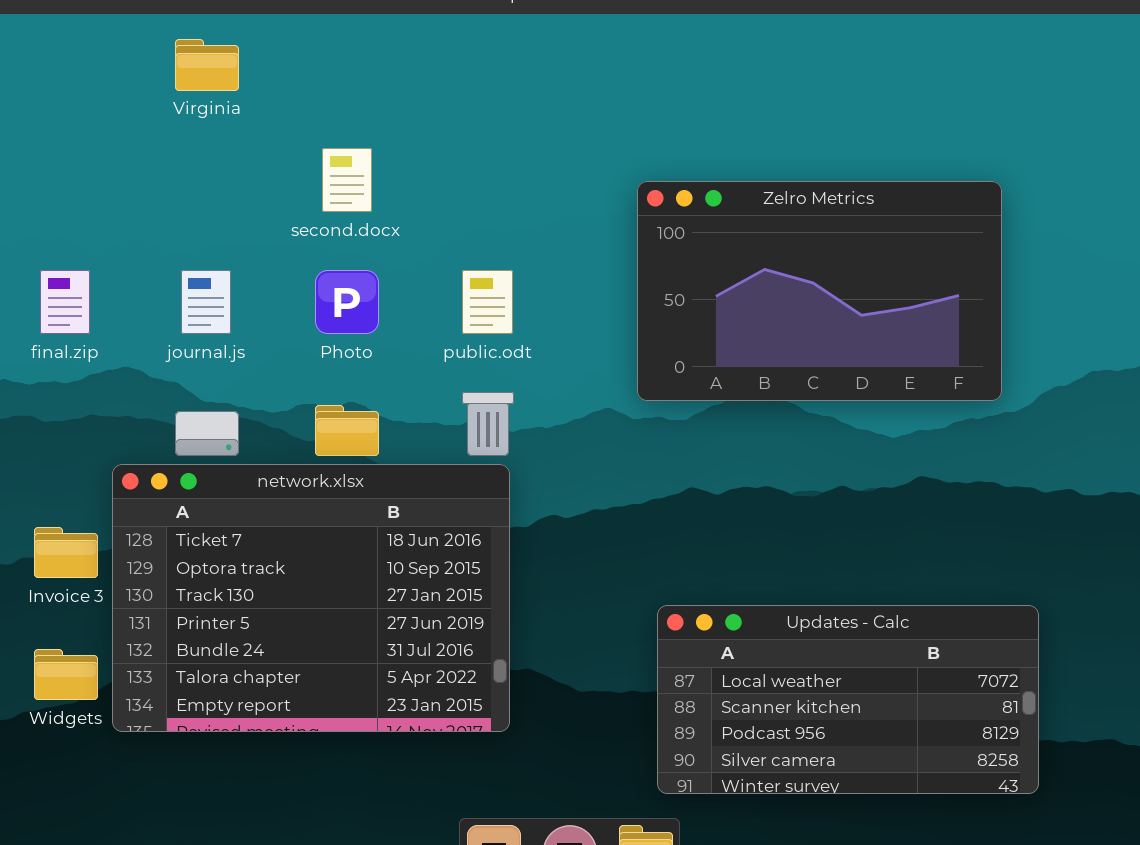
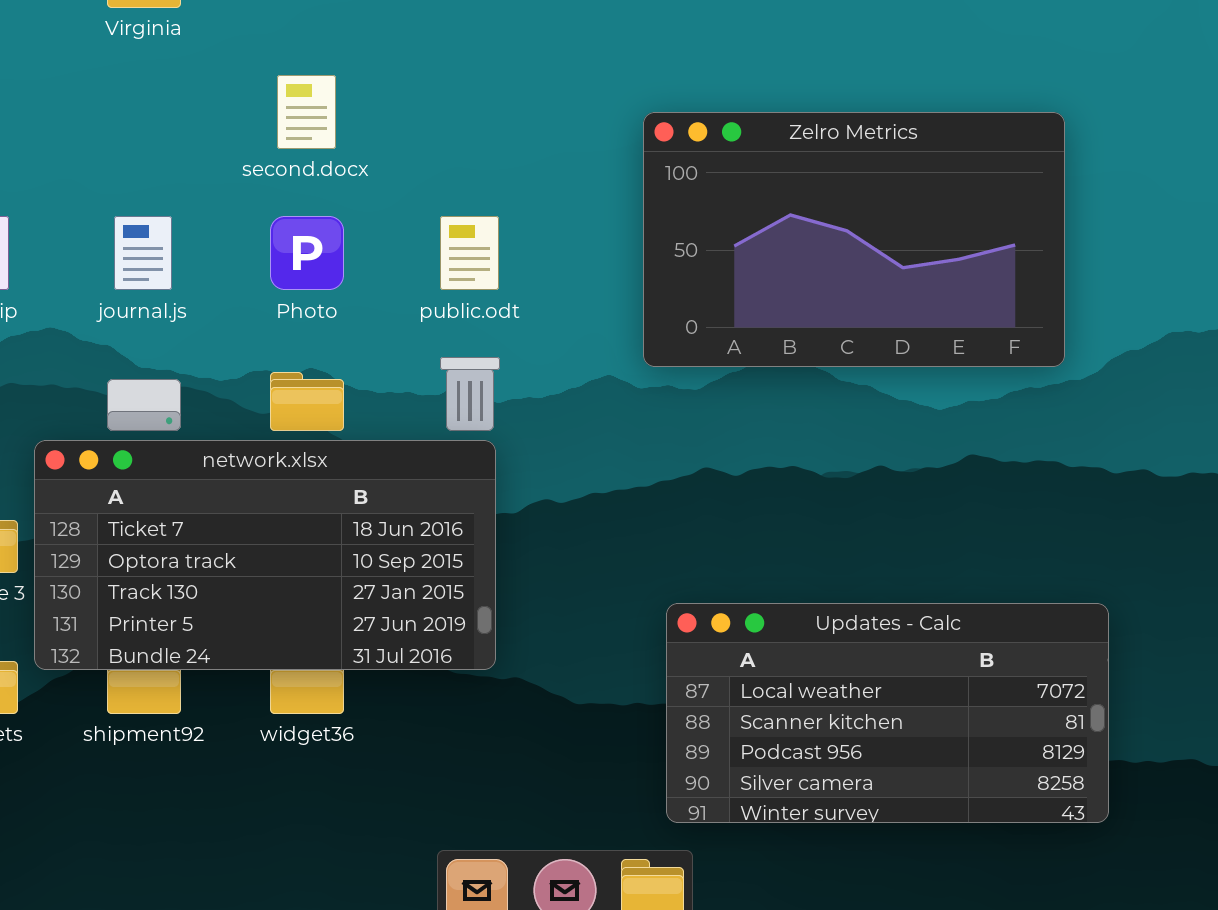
network.xlsx: [112,464,510,732] -> [34,440,496,670], resized

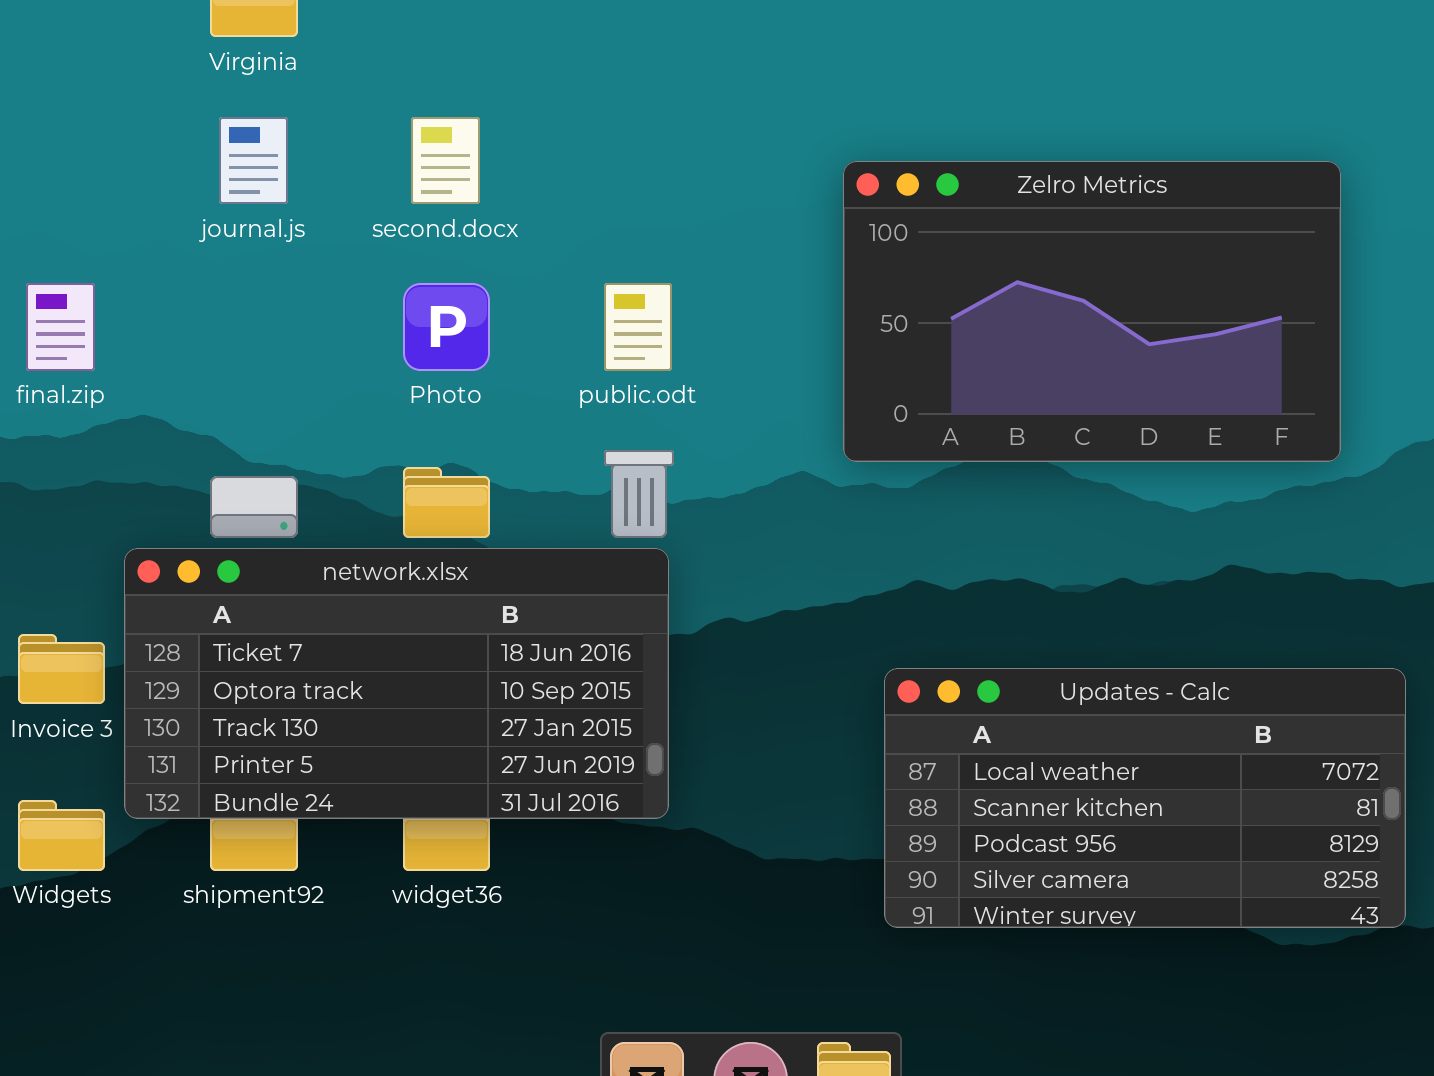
journal.js: [114,216,172,290] -> [219,117,288,204], moved
Updates - Calc: [666,603,1109,823] -> [884,668,1406,928], moved

